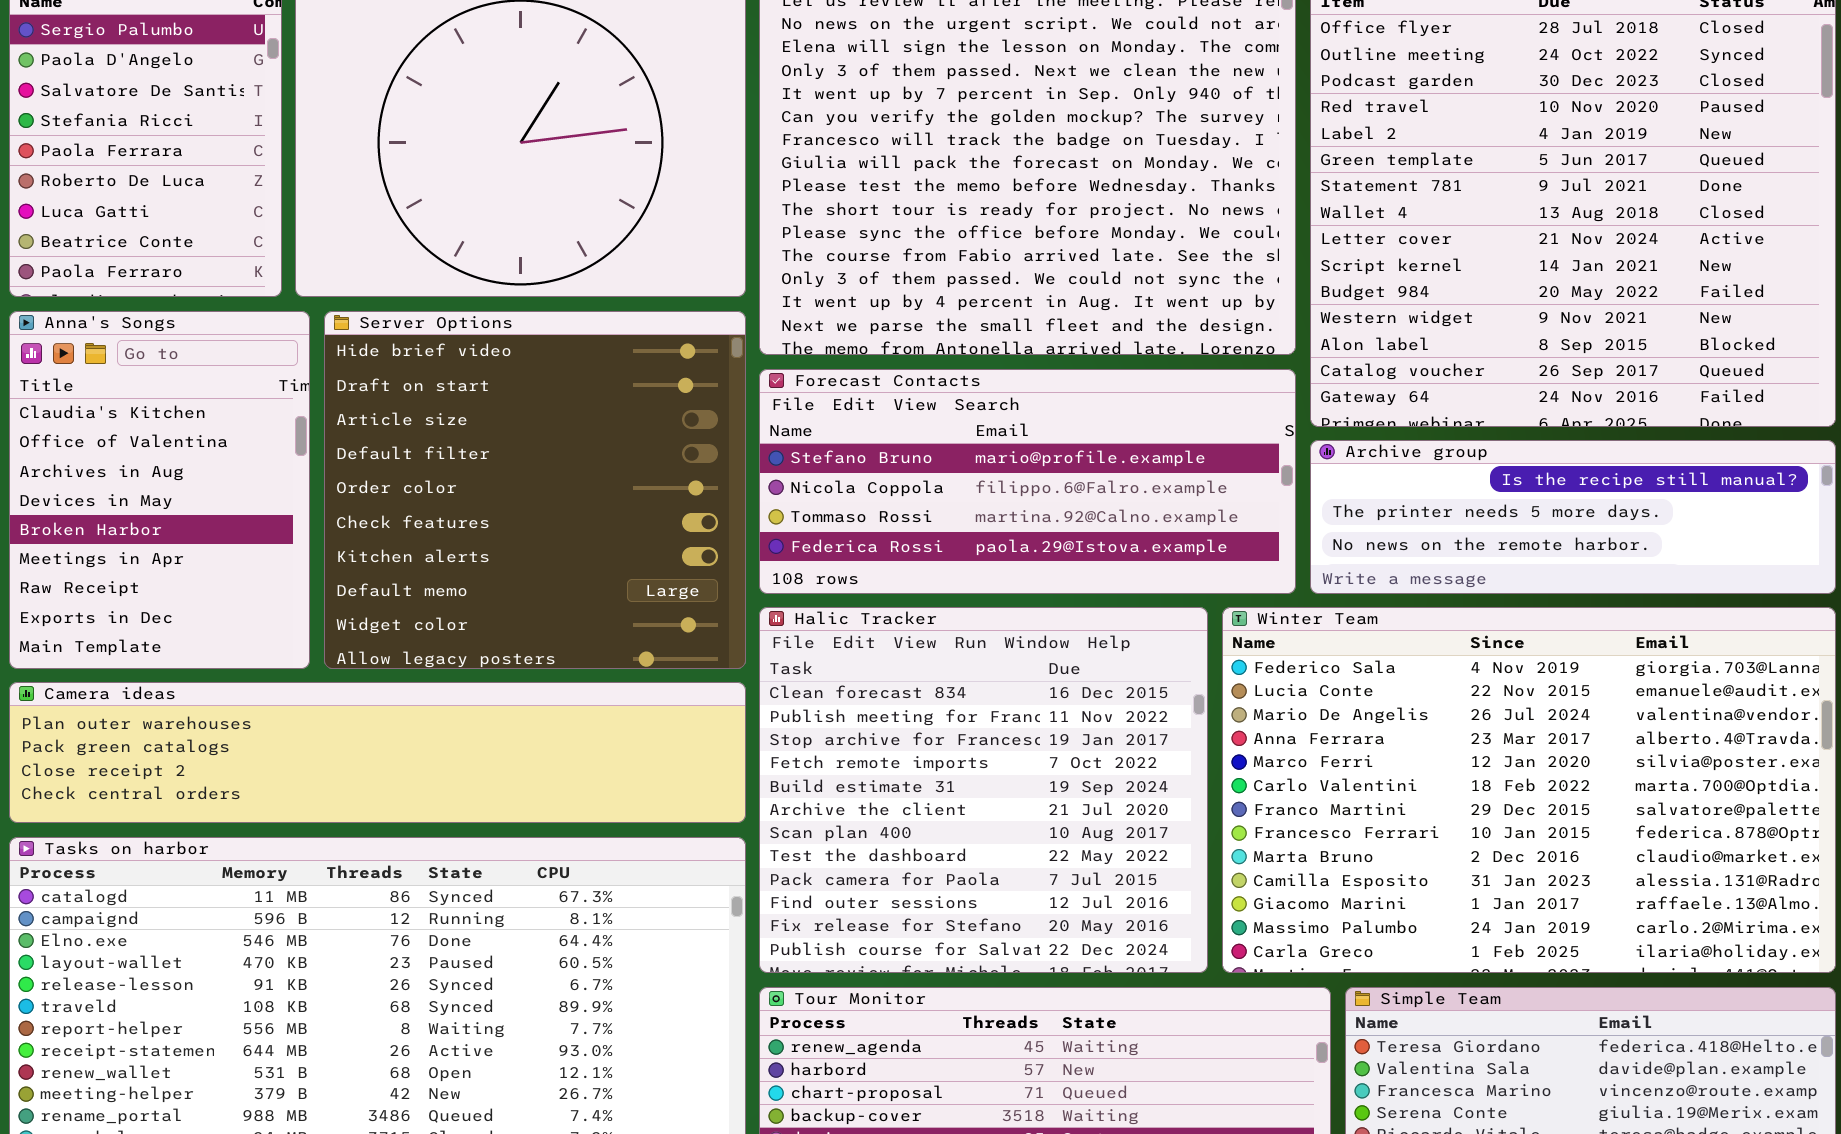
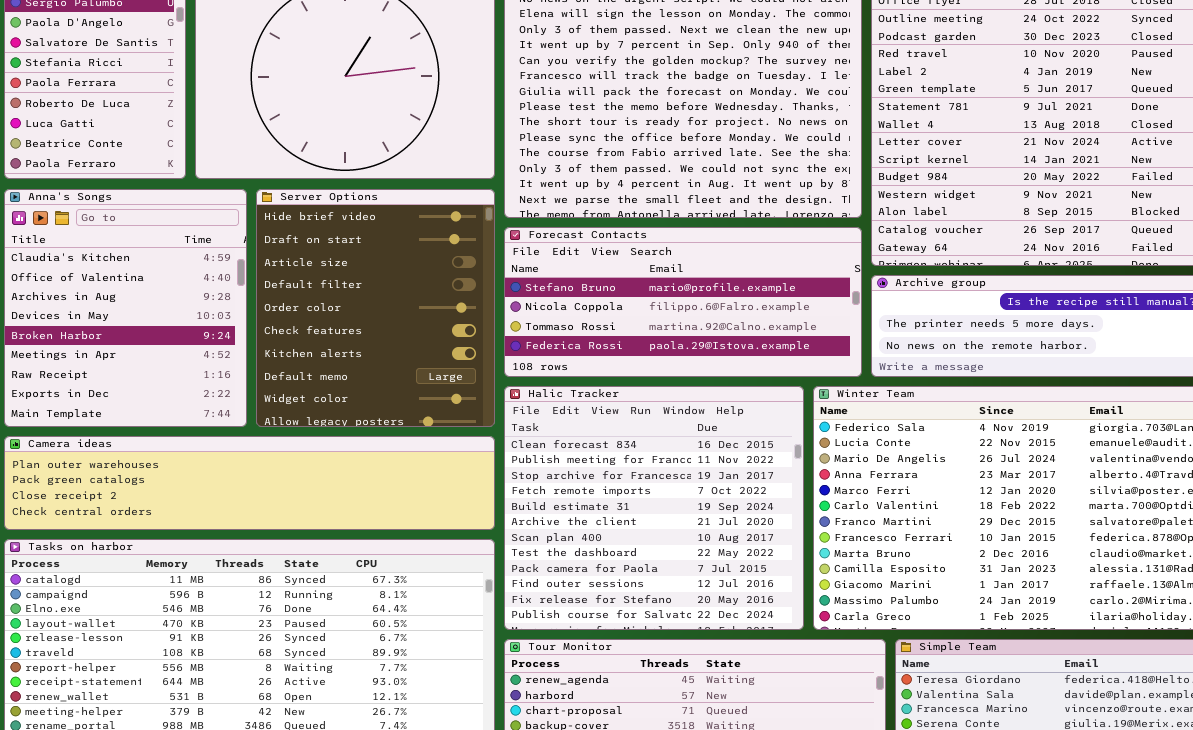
Anna's Songs: [9,311,310,669] -> [4,189,247,427], resized
Server Options: [324,311,746,669] -> [256,189,495,427], resized

